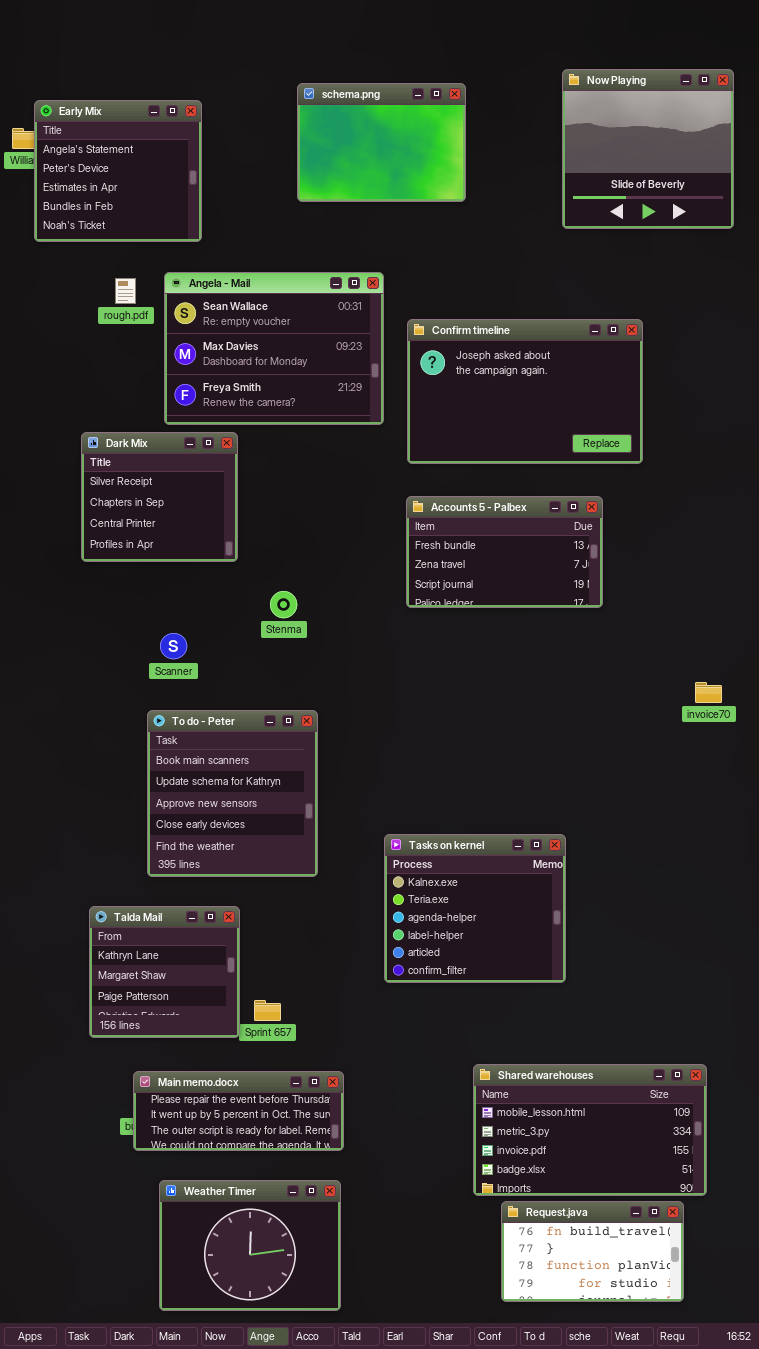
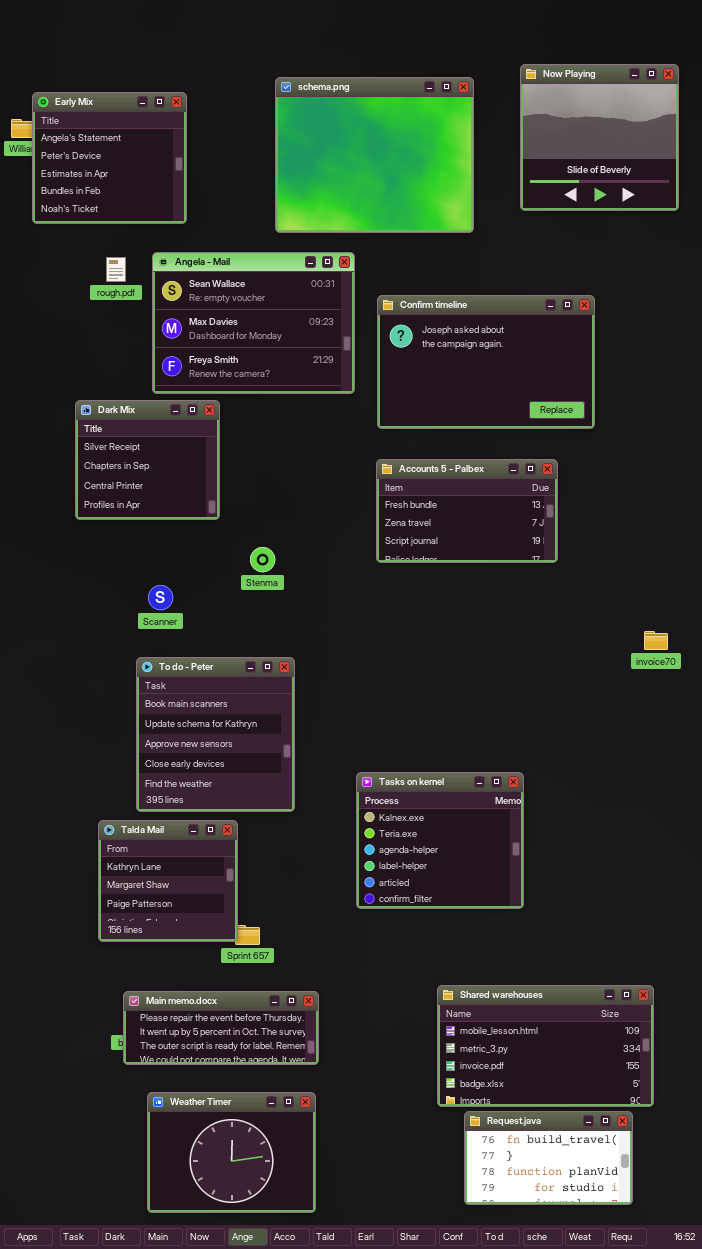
schema.png: [297,83,466,202] -> [275,77,474,233], resized
Talda Mail: [89,906,240,1038] -> [98,820,238,942], moved

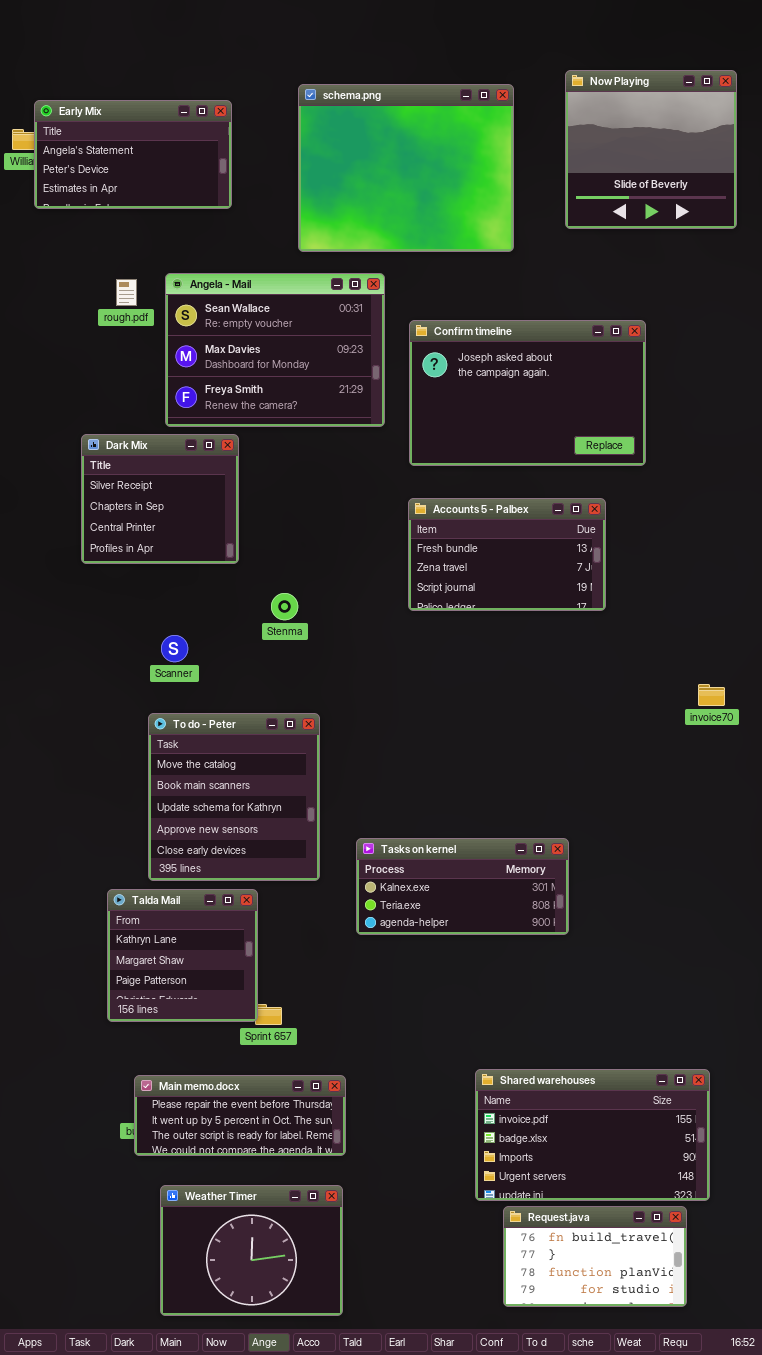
Early Mix: [32,92,187,224] -> [34,100,232,209], resized
To do - Peter: [136,657,295,812] -> [148,713,320,881], scrolled up 1 row
Tasks on kernel: [356,772,524,909] -> [356,838,569,935], resized
Shared warehouses: [437,985,654,1107] -> [475,1069,710,1201], scrolled down 2 rows

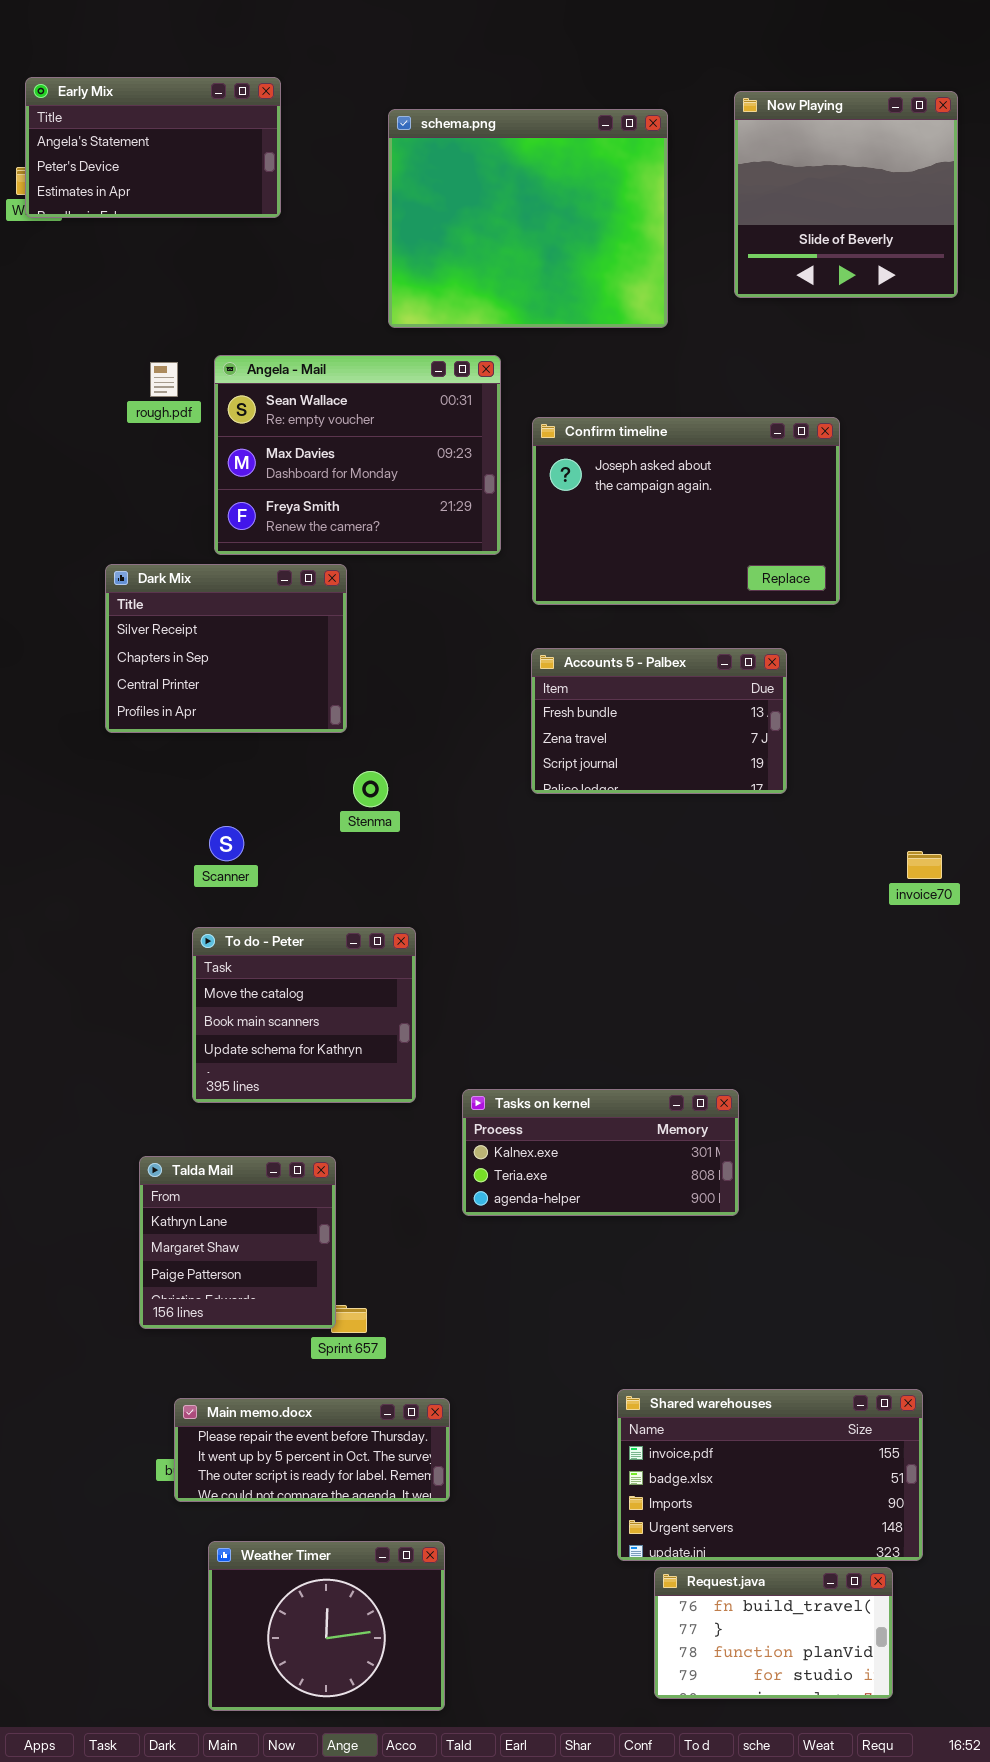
Early Mix: [34,100,232,209] -> [25,77,281,218], moved
Dark Mix: [81,434,239,564] -> [105,564,347,733], resized
invoice70: [698,684,725,706] -> [907,851,942,879], moved
To do - Peter: [148,713,320,881] -> [192,927,416,1103], resized

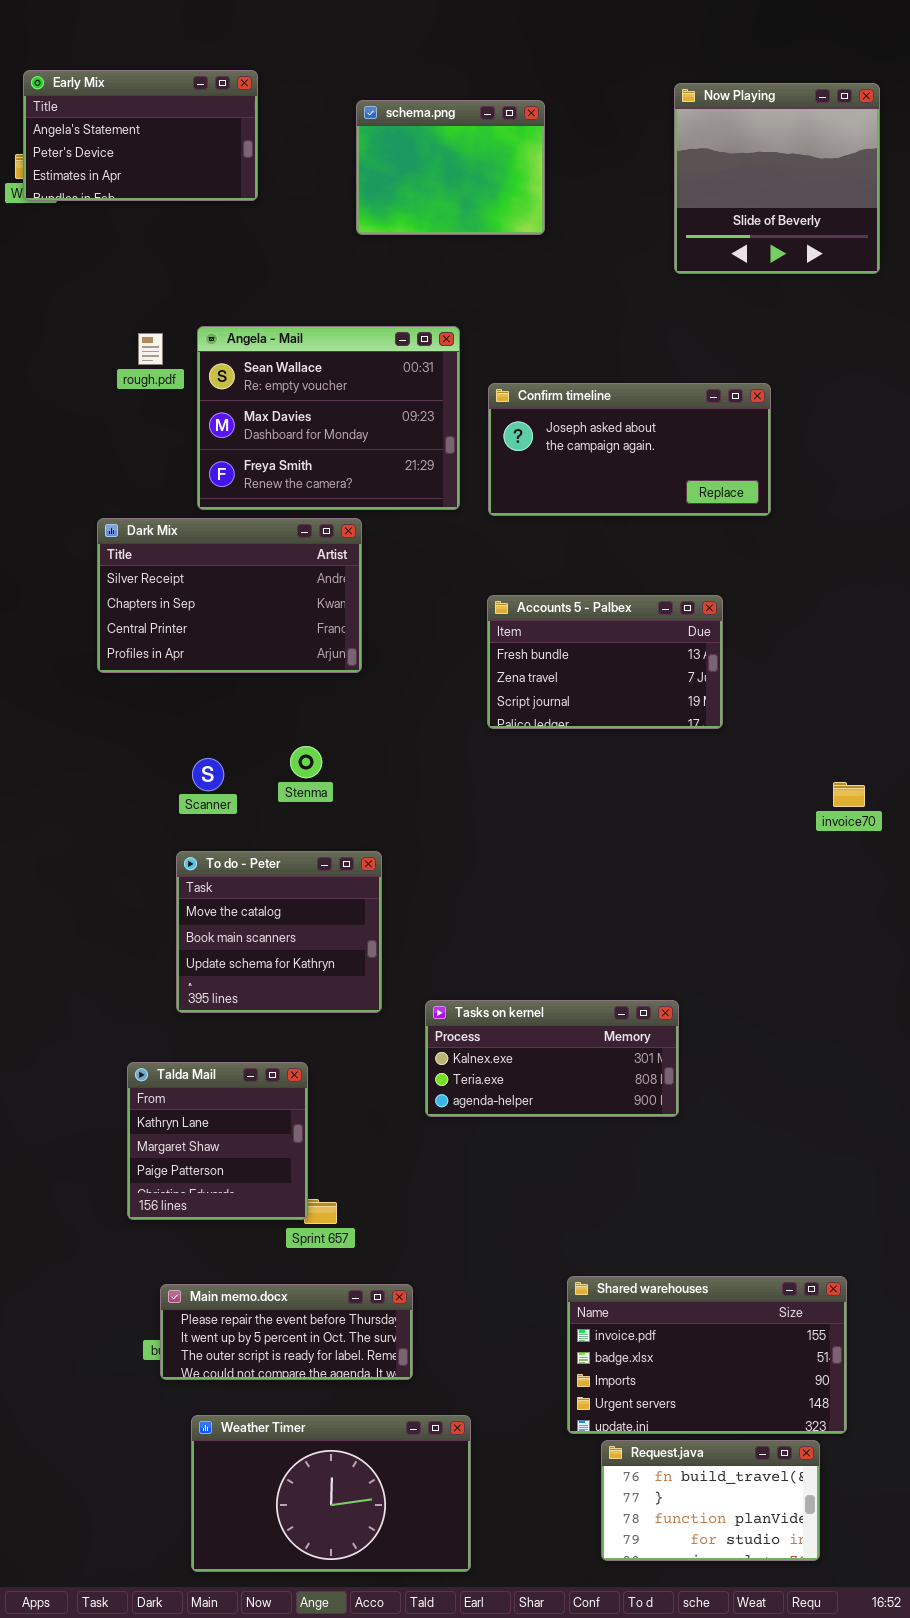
schema.png: [388,109,668,328] -> [356,100,545,235], resized
Confirm timeline: [532,417,840,605] -> [488,383,771,516], resized
Dark Mix: [105,564,347,733] -> [97,518,362,673], resized
Stenma: [353,771,388,807] -> [290,746,322,778], moved
Weather Timer: [208,1541,445,1711] -> [191,1415,471,1572], resized

